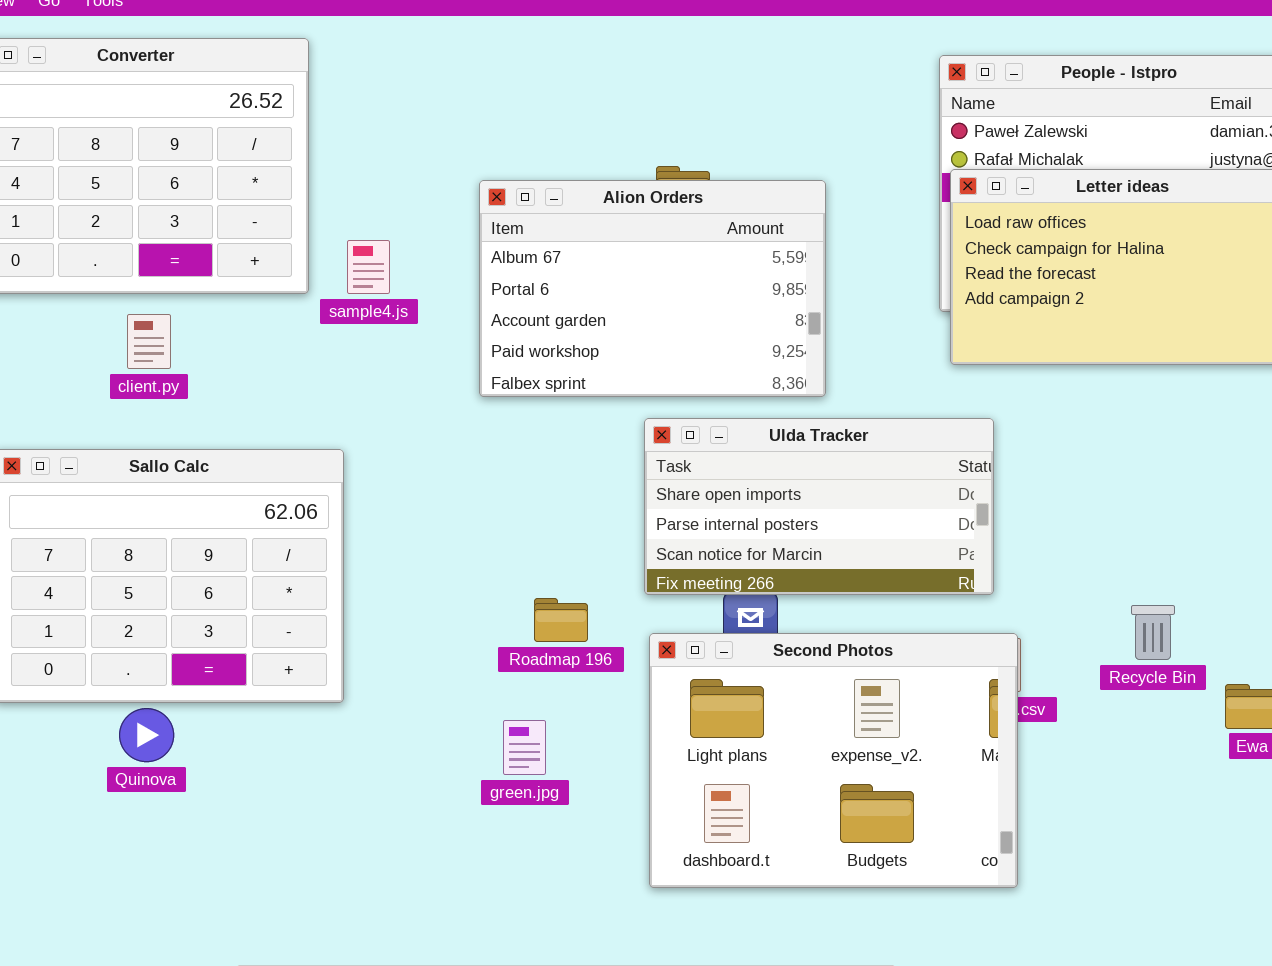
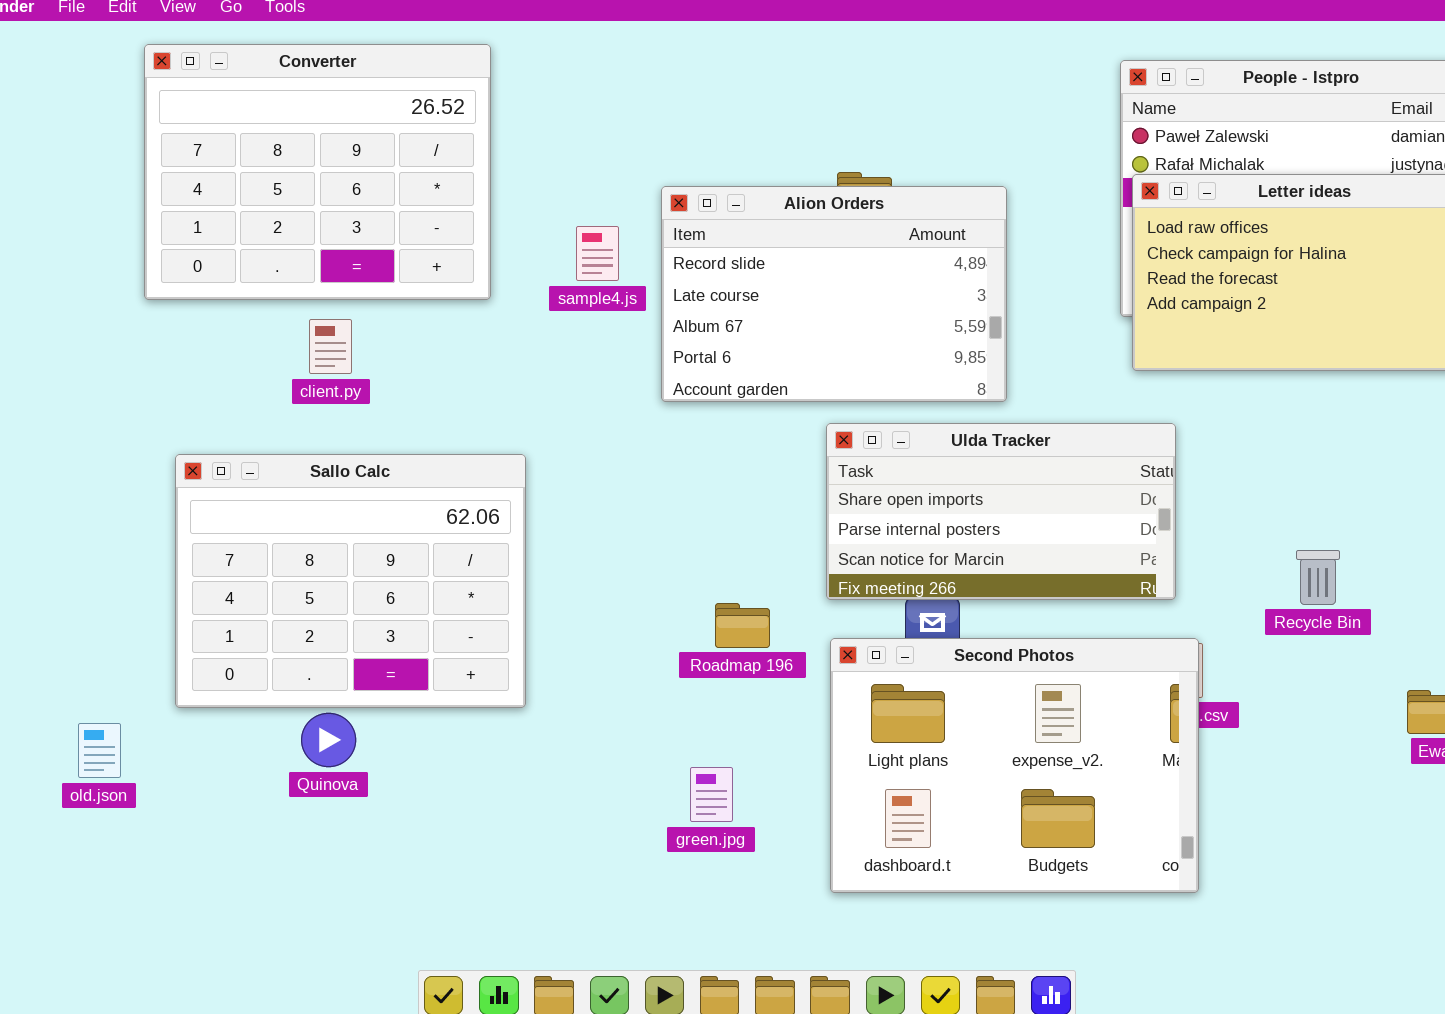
Alion Orders: [479,180,826,397] -> [661,186,1007,402], scrolled up 2 rows
sample4.js: [347,240,390,294] -> [576,226,619,281], moved
Recycle Bin: [1131,605,1175,660] -> [1296,550,1340,605], moved
green.jpg: [503,720,546,775] -> [690,767,733,822], moved

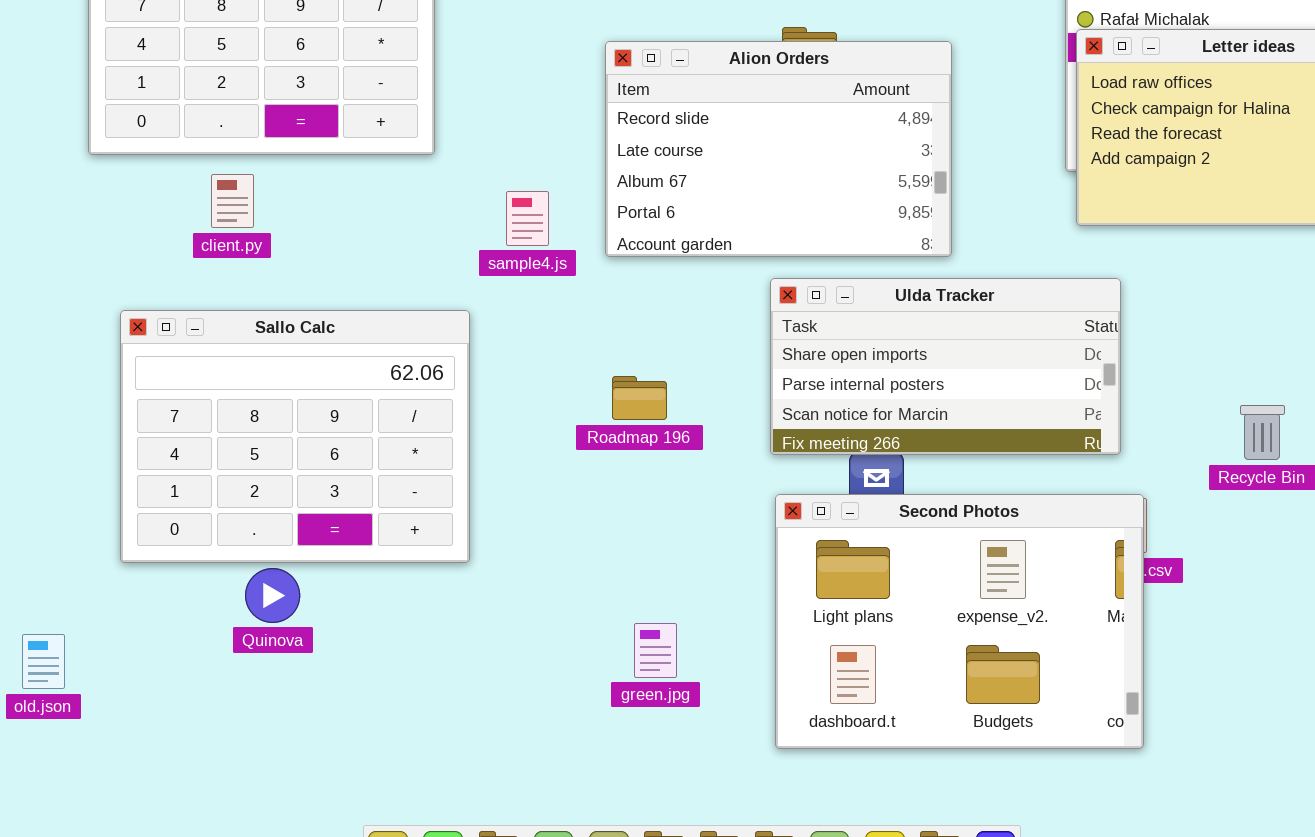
sample4.js: [576,226,619,281] -> [506,191,549,246], moved
client.py: [309,319,352,374] -> [211,174,254,228], moved
Roadmap 196: [715,603,770,648] -> [612,376,667,420], moved
old.json: [78,723,121,778] -> [22,634,65,689], moved

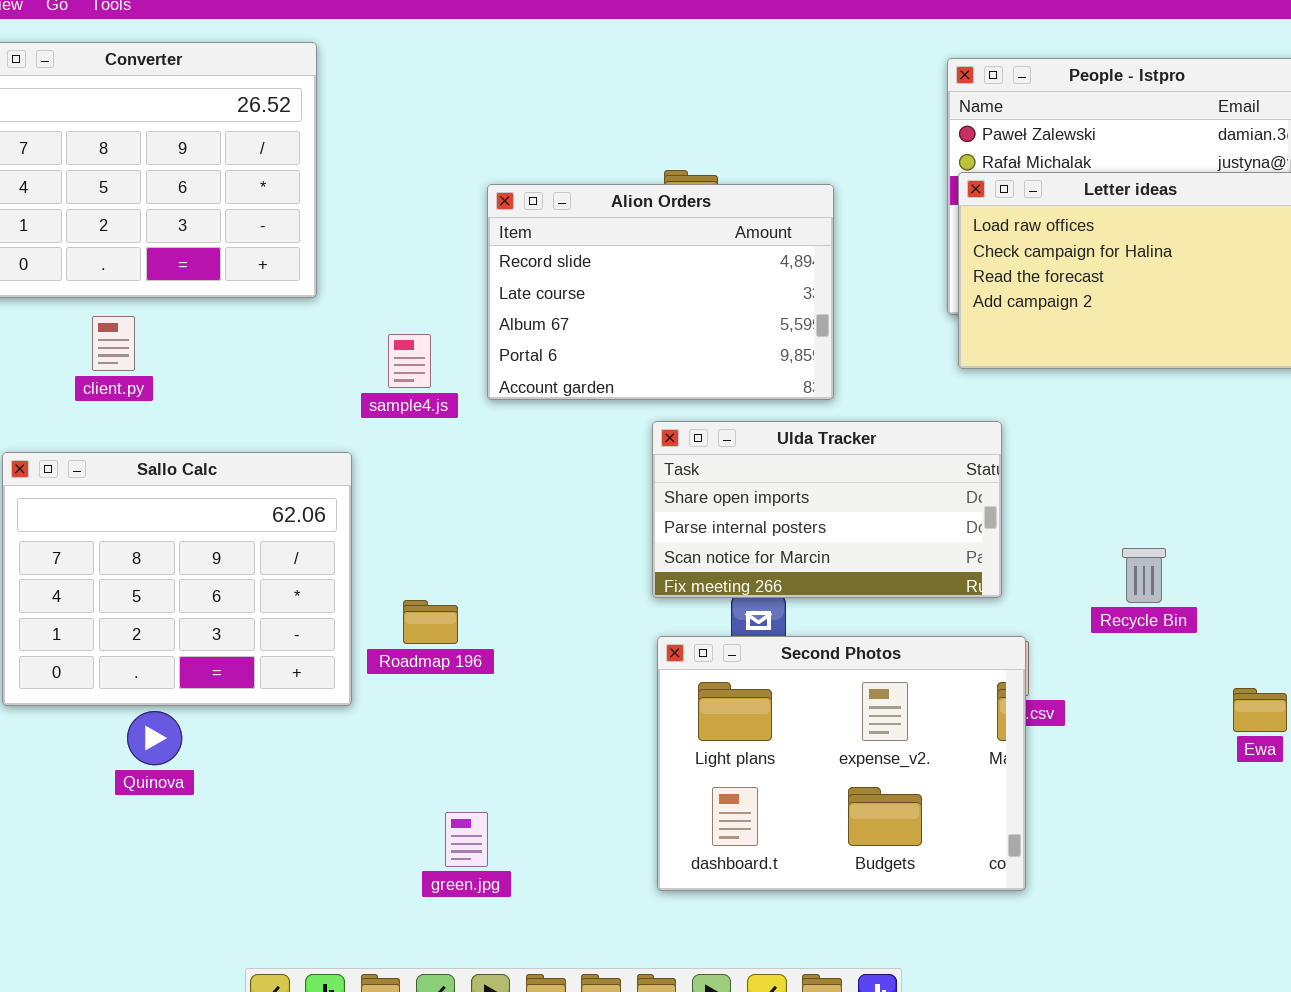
Roadmap 196: [612,376,667,420] -> [403,600,458,644], moved
green.jpg: [634,623,677,678] -> [445,812,488,867], moved

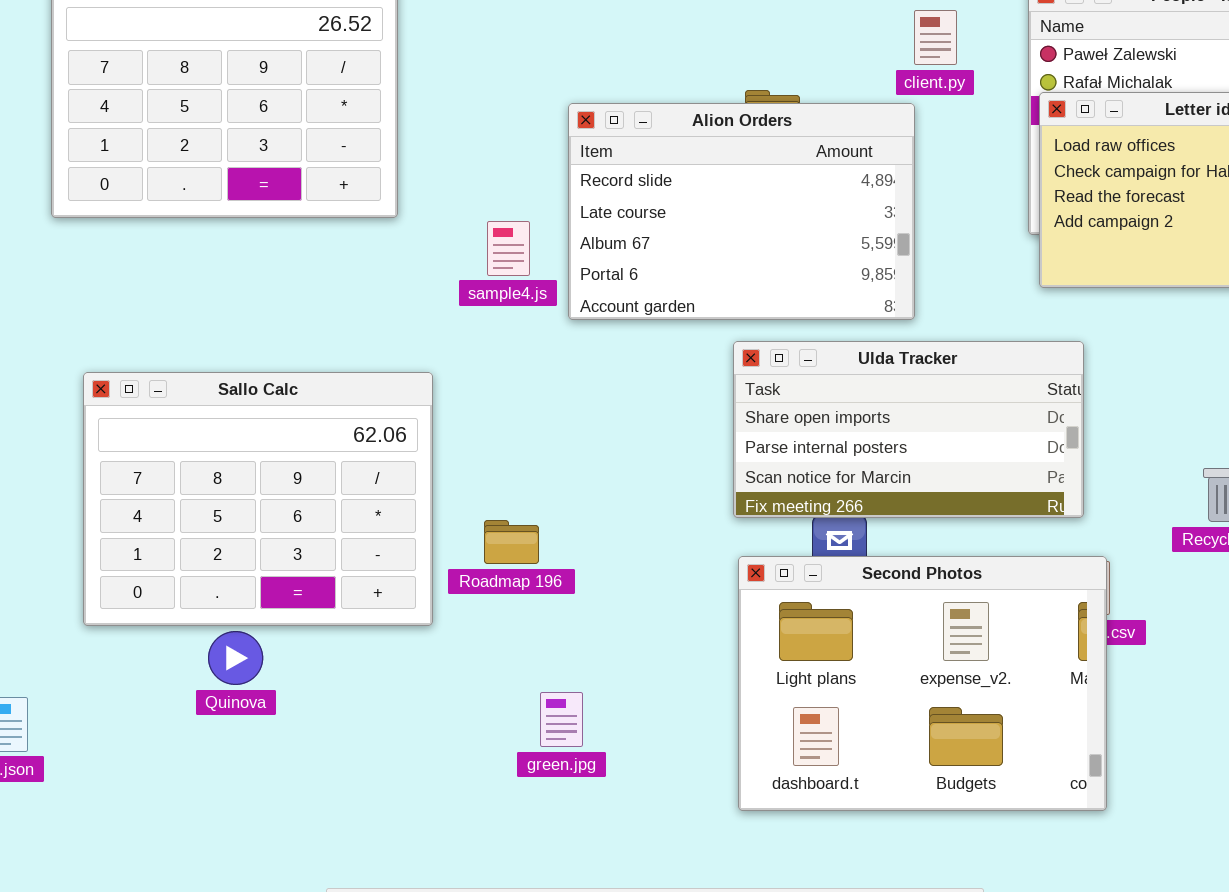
client.py: [92,316,135,371] -> [914,10,957,65], moved
sample4.js: [388,334,431,388] -> [487,221,530,276], moved
green.jpg: [445,812,488,867] -> [540,692,583,747], moved

